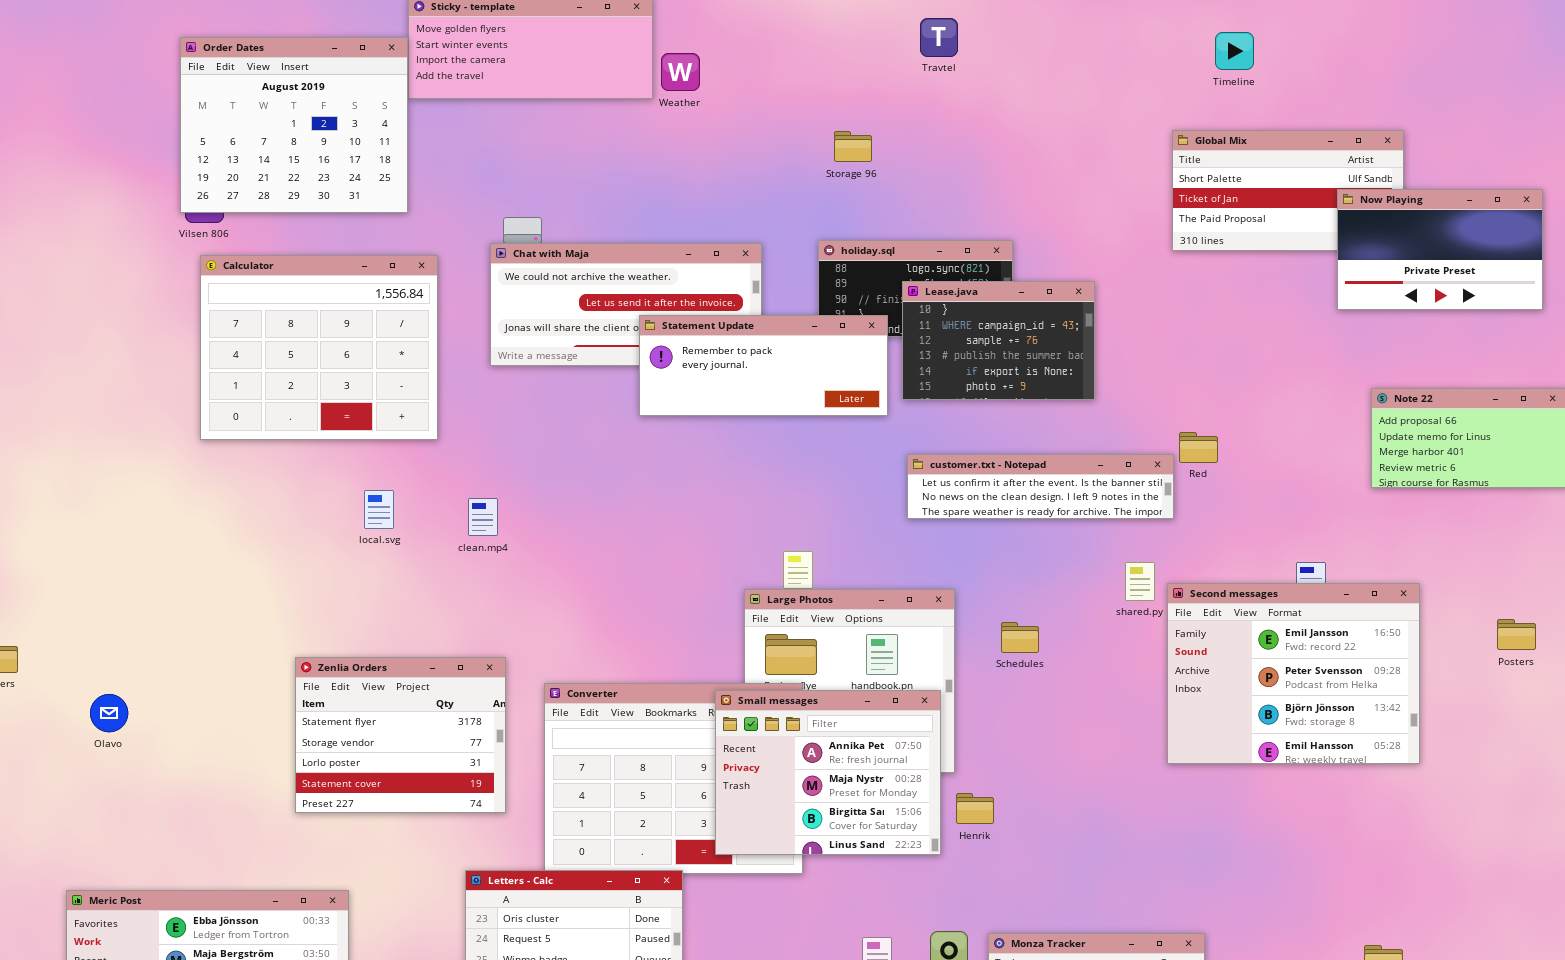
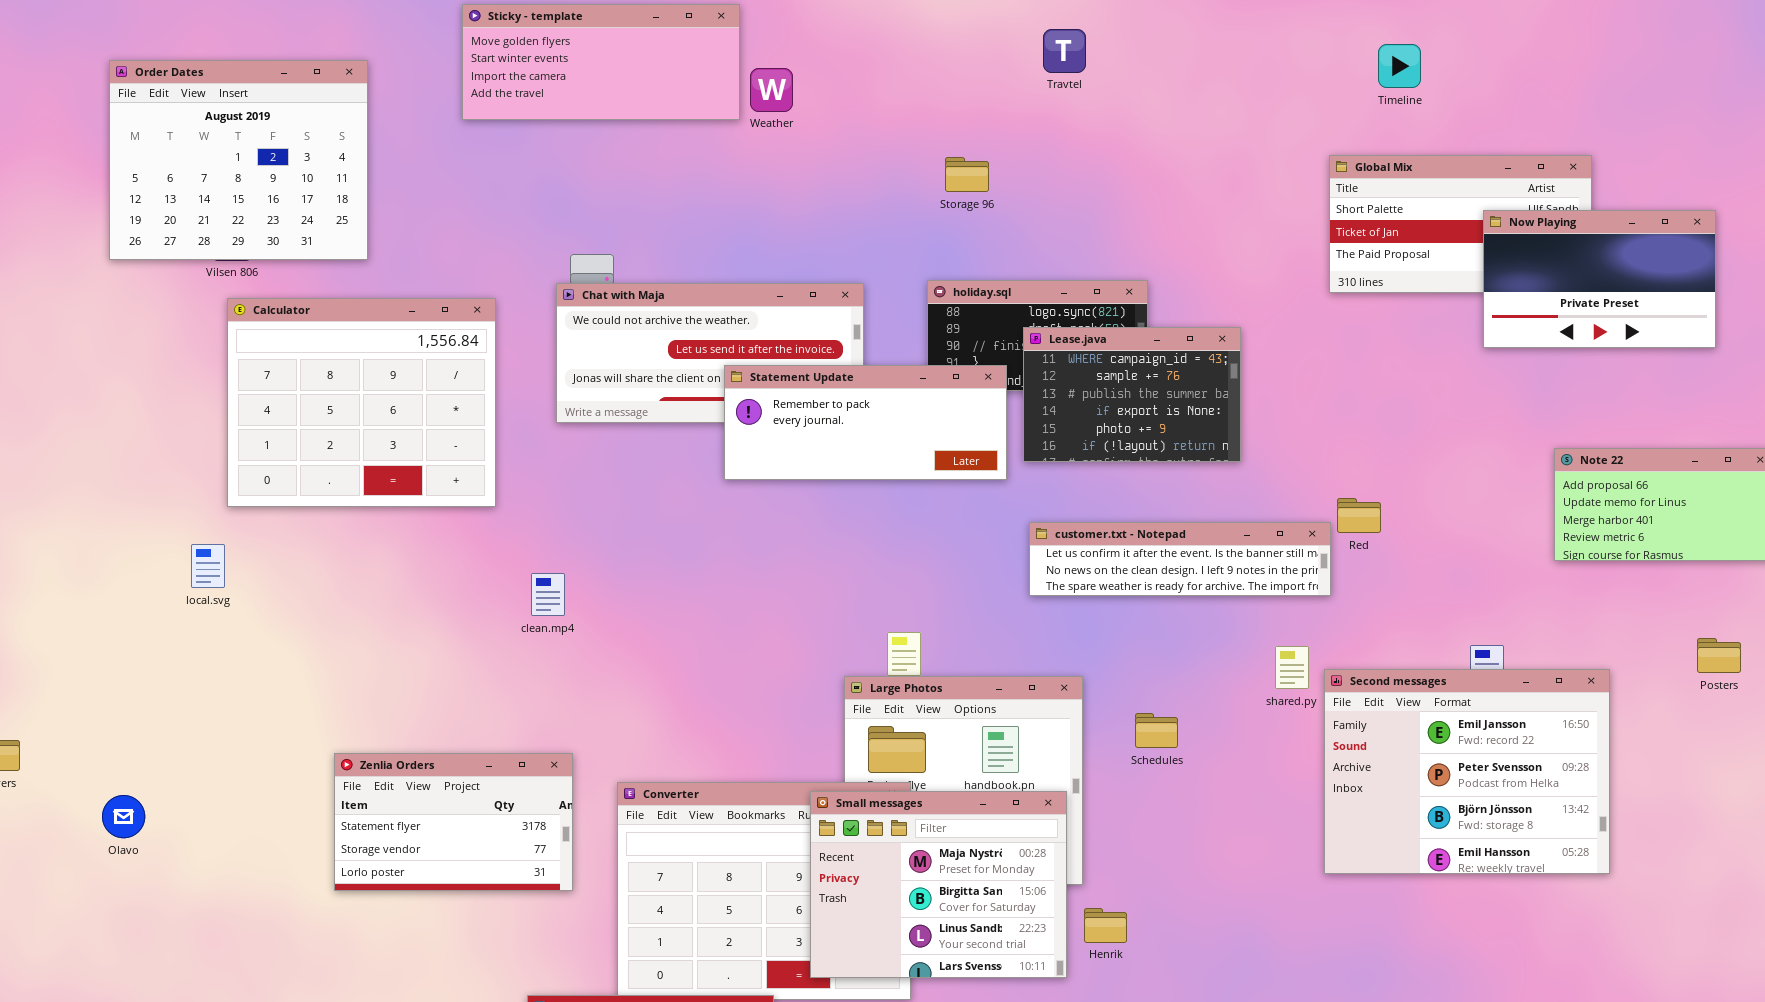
Order Dates: [180,37,408,213] -> [109,60,368,260], moved
Now Playing: [1337,189,1543,310] -> [1483,210,1716,348], moved
Lease.java: [902,281,1095,400] -> [1023,327,1241,462], scrolled down 1 row
local.svg: [364,490,394,529] -> [191,544,225,588], moved
Posters: [1497,619,1536,650] -> [1697,638,1741,673], moved
Zenlia Orders: [295,657,506,813] -> [334,753,573,891], resized
Small messages: [715,690,941,855] -> [810,791,1067,978], scrolled down 1 row

